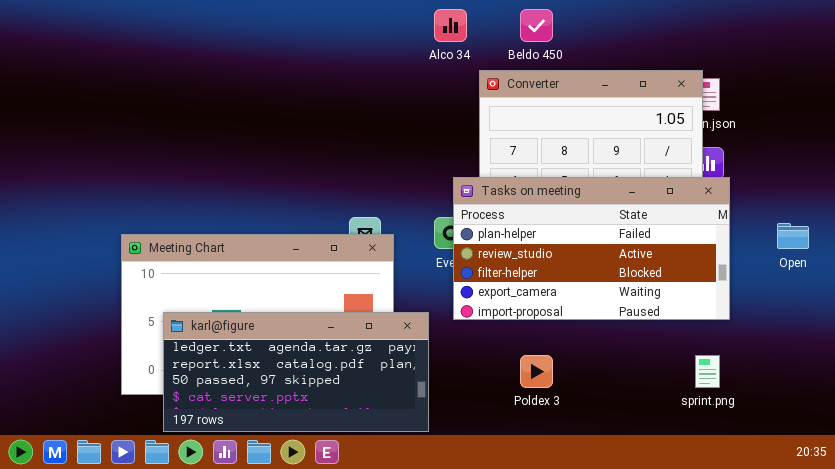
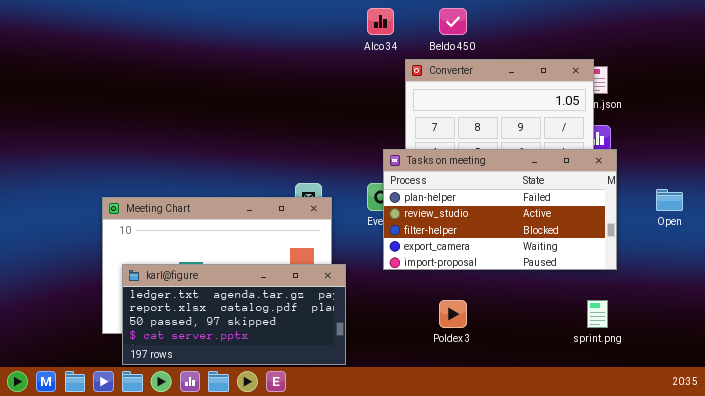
karl@figure: [163,312,429,432] -> [122,264,346,365], moved

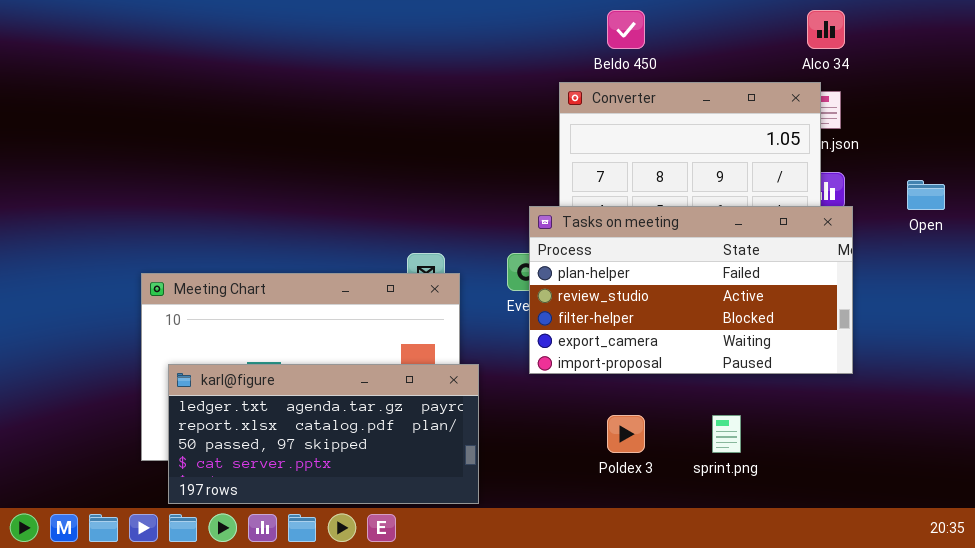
Alco 34: [367,8,394,35] -> [807,10,845,49], moved
Open: [656,189,683,211] -> [907,180,945,210], moved
sprint.png: [587,300,608,328] -> [712,415,741,453], moved

